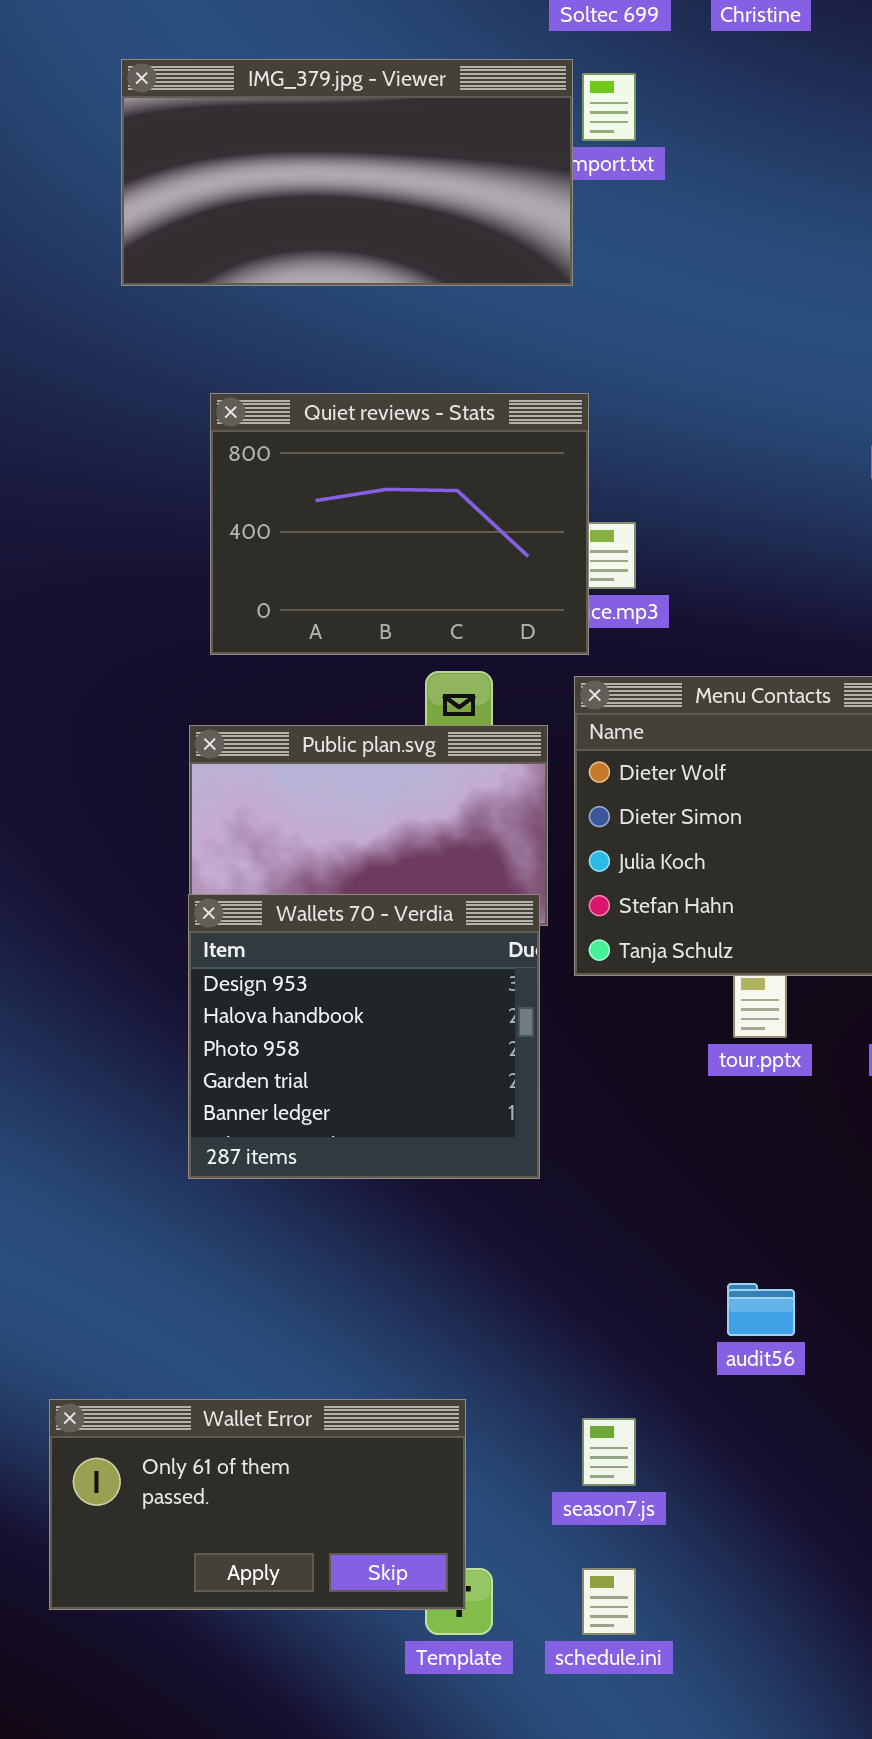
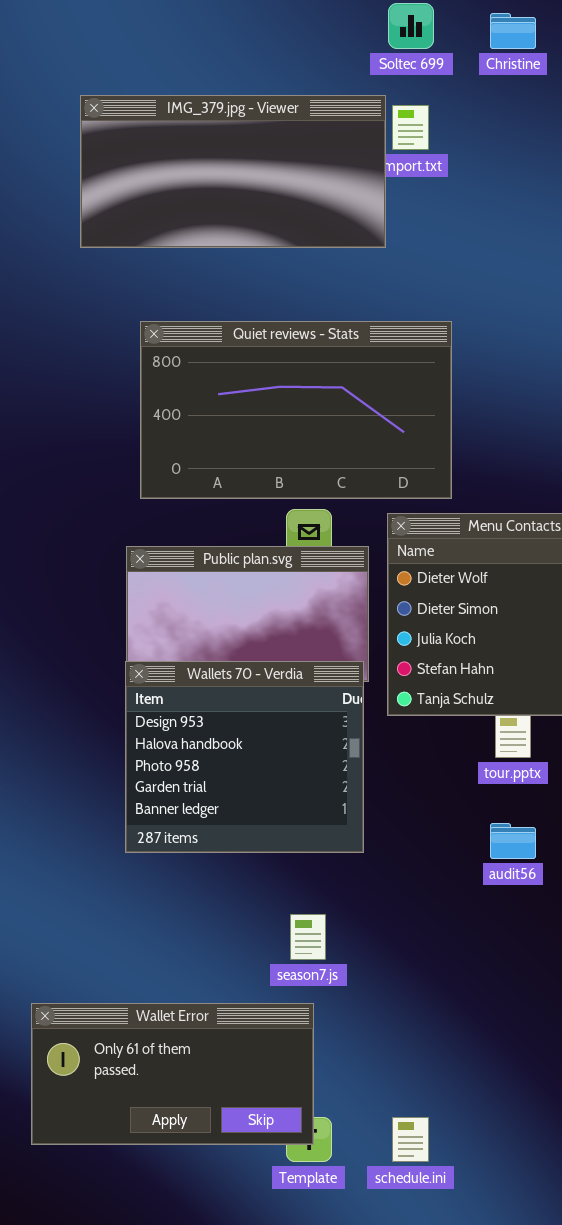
Quiet reviews - Stats: [210,393,589,655] -> [140,321,452,499], resized
audit56: [727,1283,795,1336] -> [490,823,536,859], moved
season7.js: [582,1418,636,1486] -> [290,914,326,960], moved

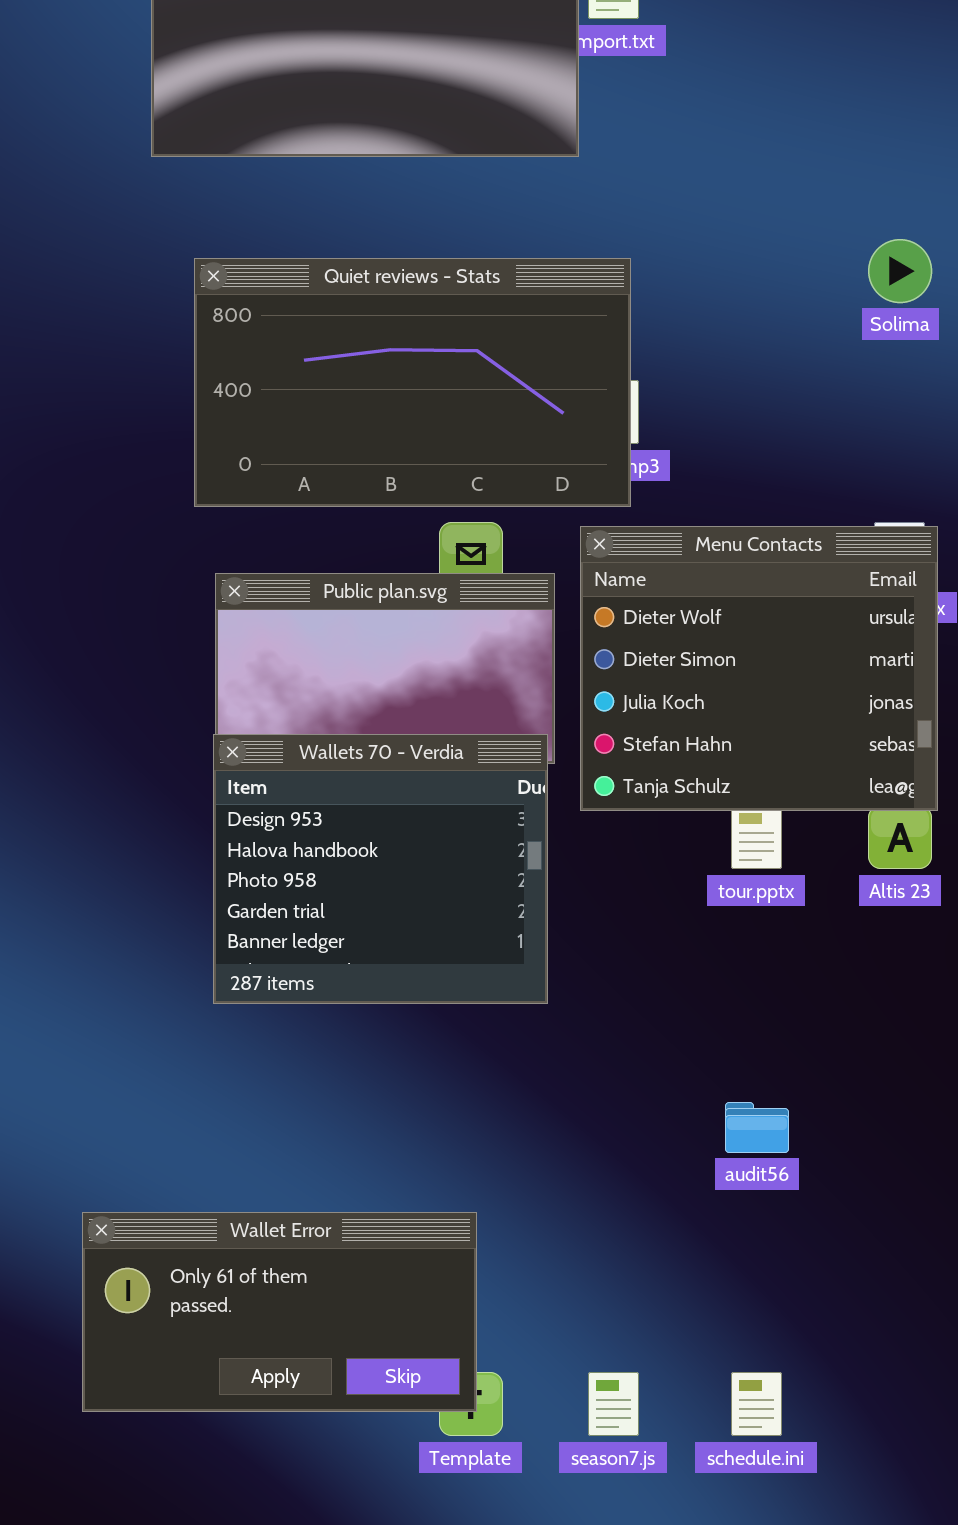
Quiet reviews - Stats: [140,321,452,499] -> [194,258,631,507], moved
audit56: [490,823,536,859] -> [725,1102,789,1153], moved
season7.js: [290,914,326,960] -> [588,1372,639,1436], moved
schedule.ini: [392,1117,429,1162] -> [731,1372,782,1436], moved

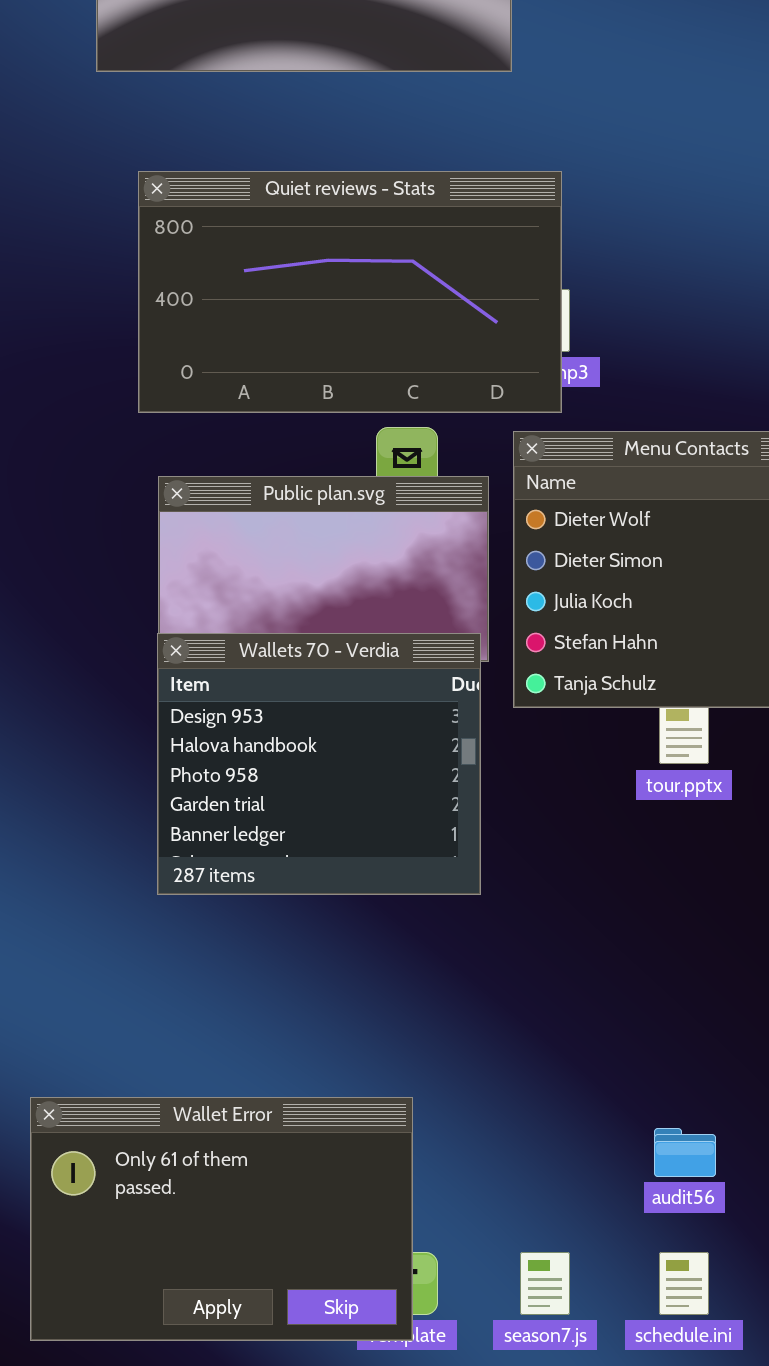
audit56: [725,1102,789,1153] -> [654,1128,716,1177], moved
Wallet Error: [82,1212,477,1412] -> [30,1097,413,1341], resized

